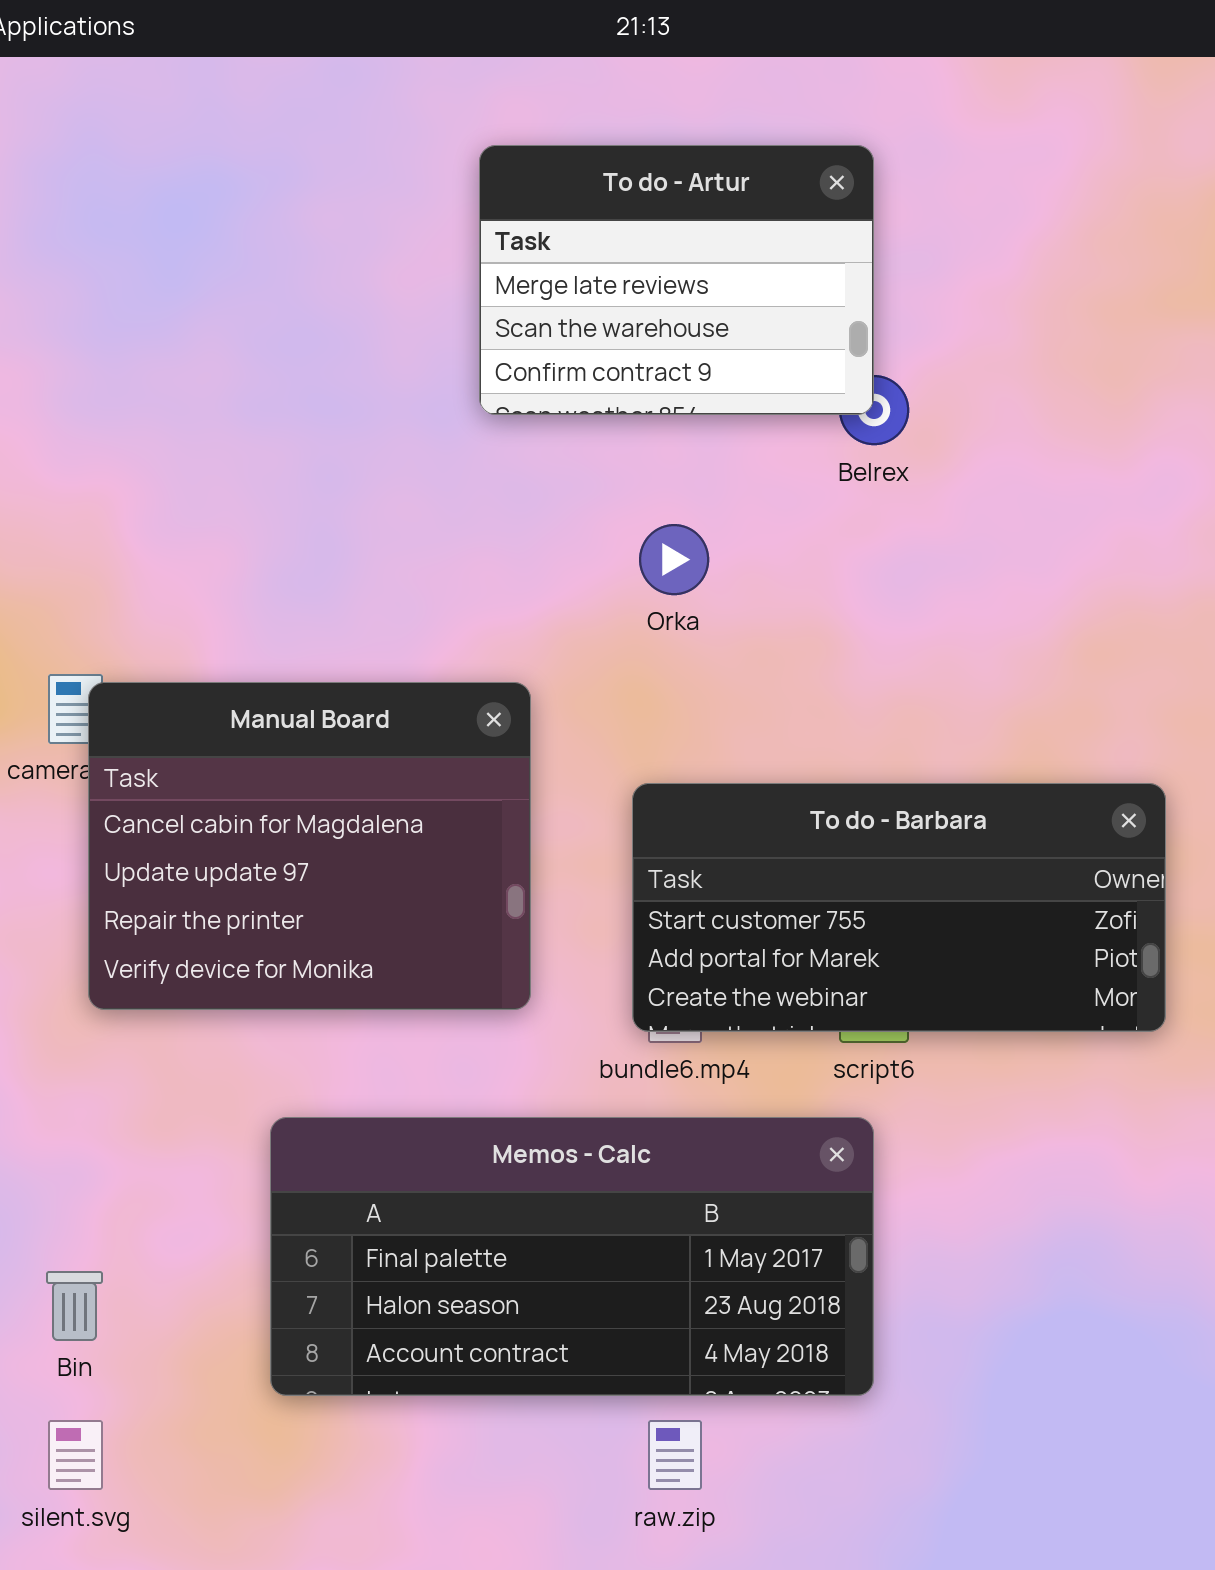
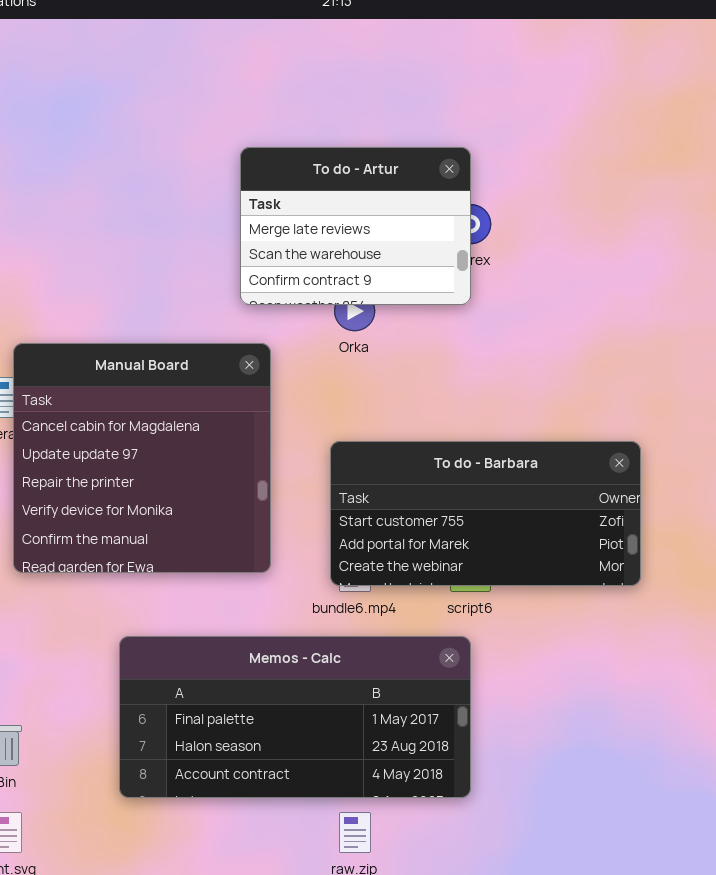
To do - Artur: [479,145,874,415] -> [240,147,471,305], moved
Manual Board: [88,682,531,1010] -> [13,343,271,573], resized

